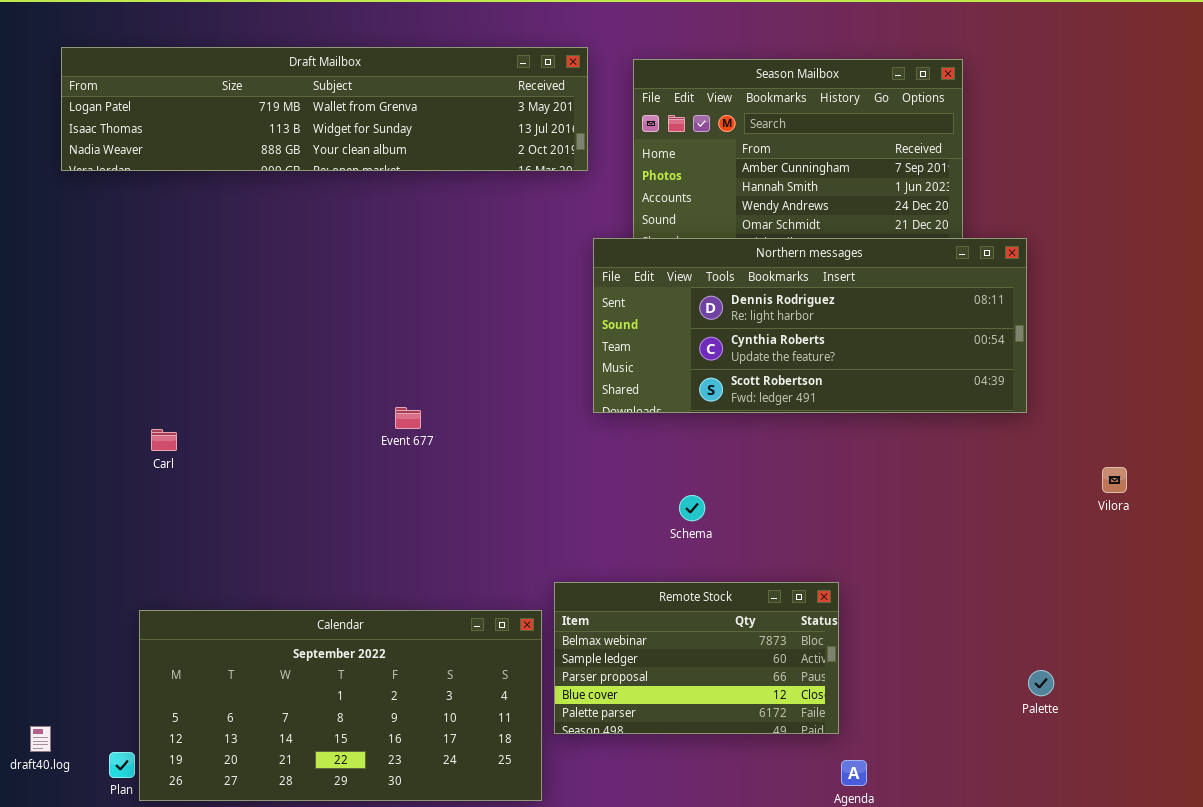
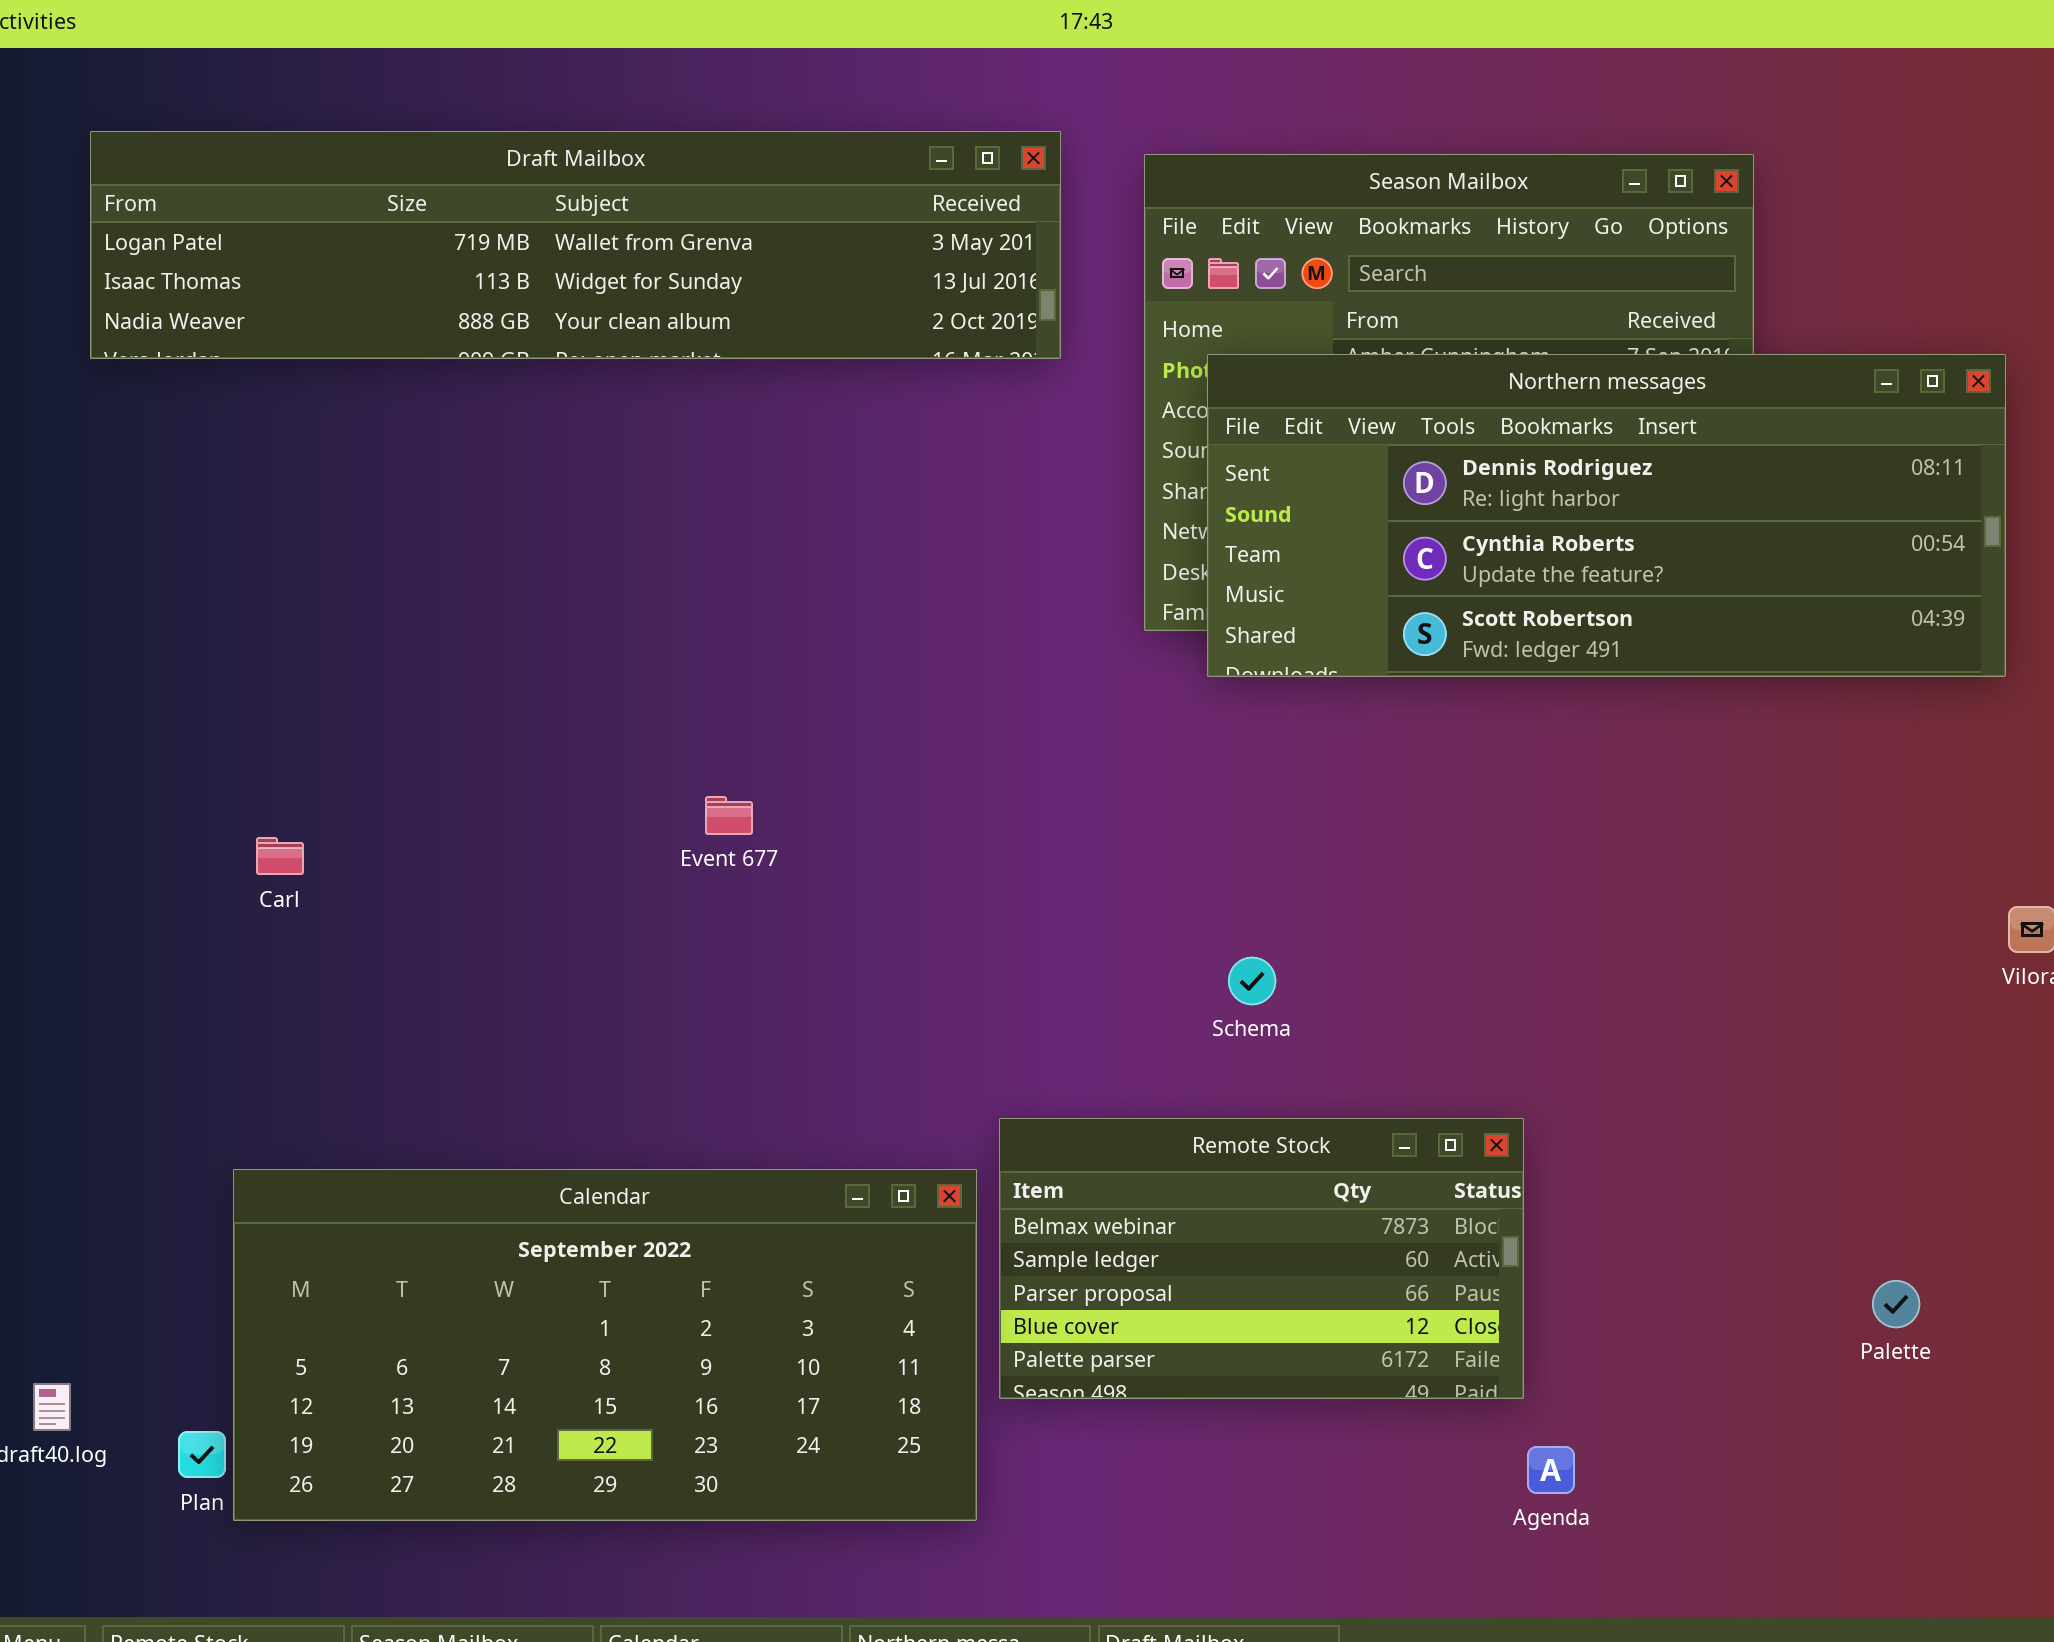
Northern messages: [593,238,1027,413] -> [1207,354,2006,677], moved

